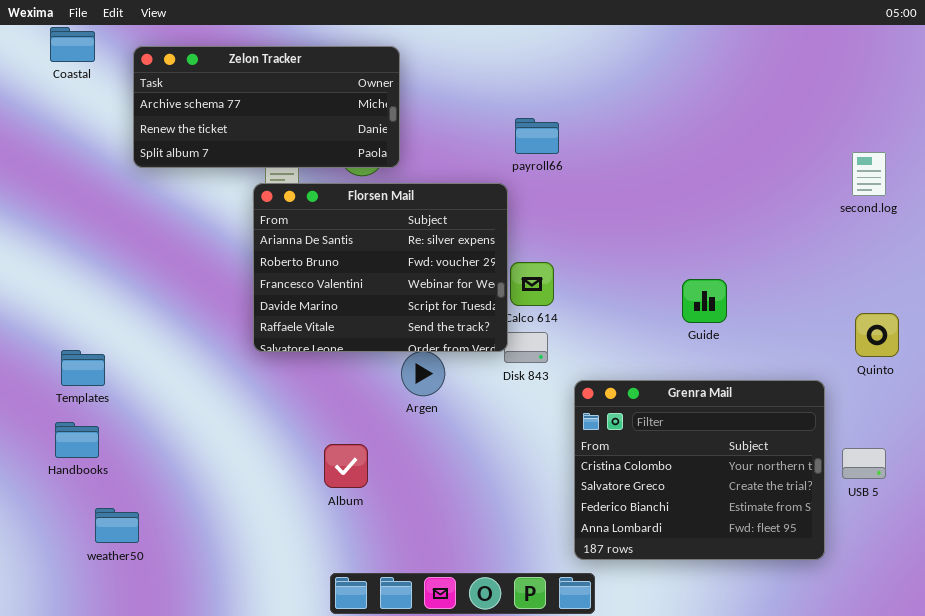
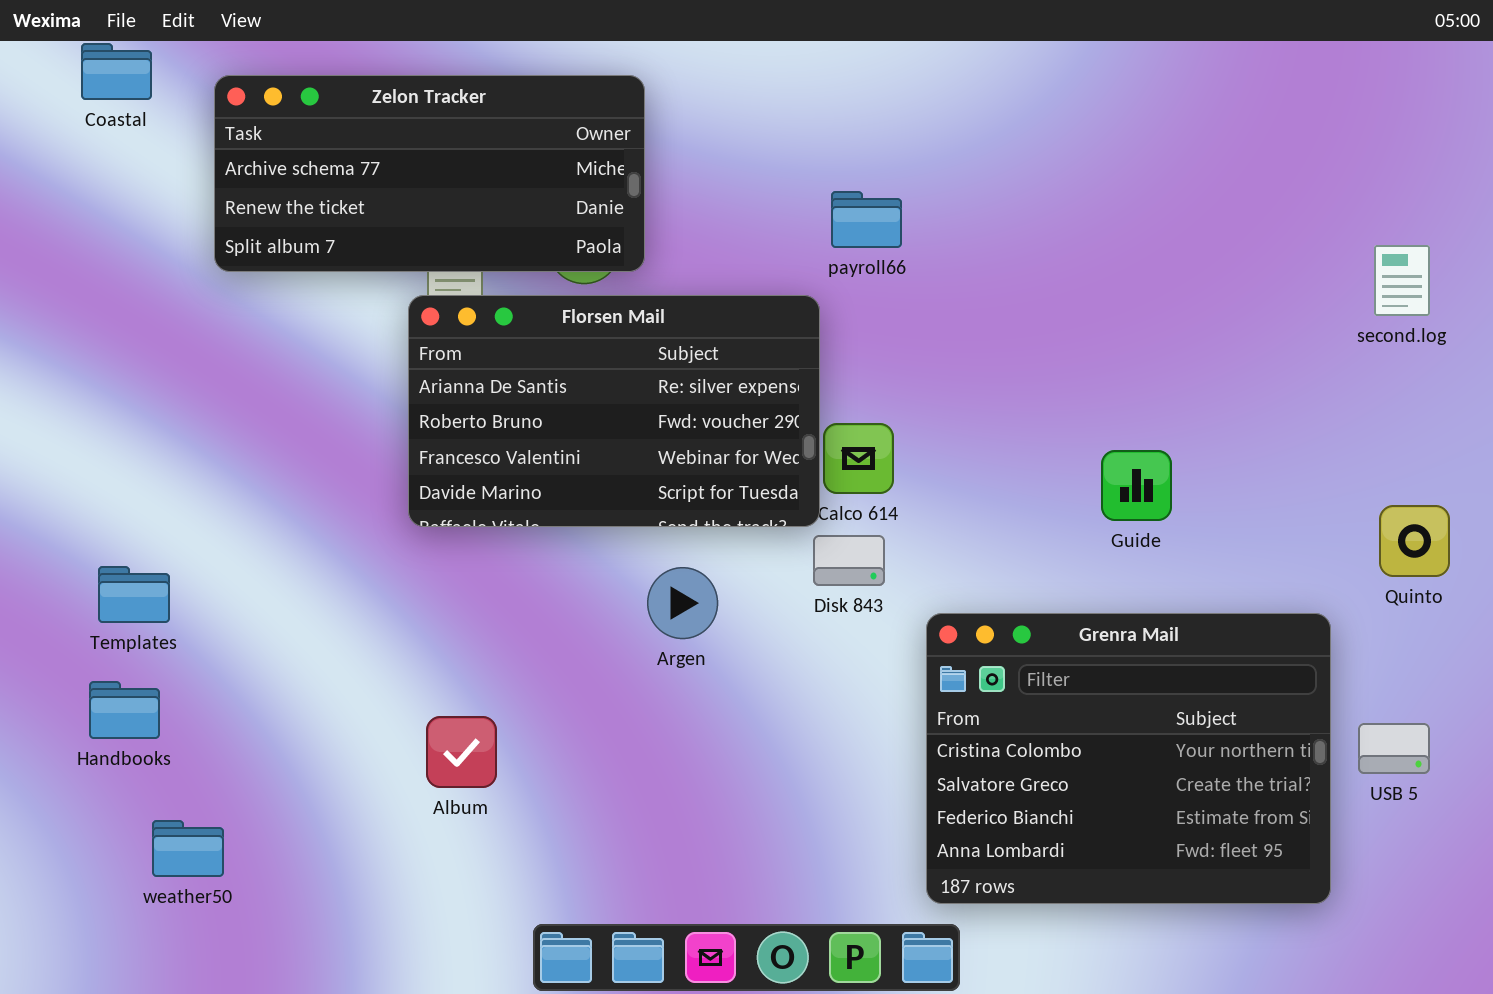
Florsen Mail: [253,183,508,352] -> [408,295,820,527], resized
Album: [324,444,368,488] -> [426,716,497,788], moved

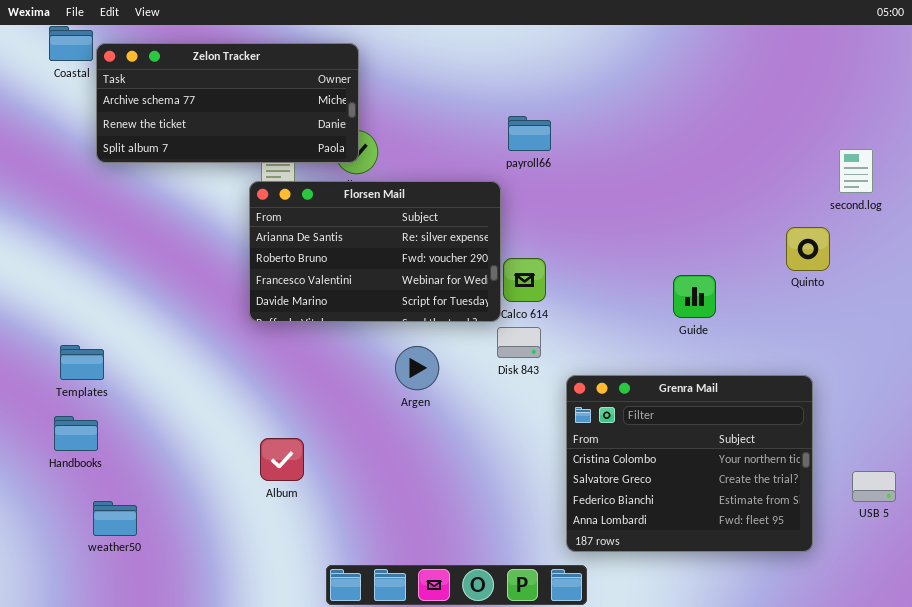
Zelon Tracker: [214,75,645,272] -> [96,43,359,163], moved
Quinto: [1379,505,1450,577] -> [786,227,830,271], moved
USB 5: [1358,723,1430,774] -> [852,471,896,502], moved

